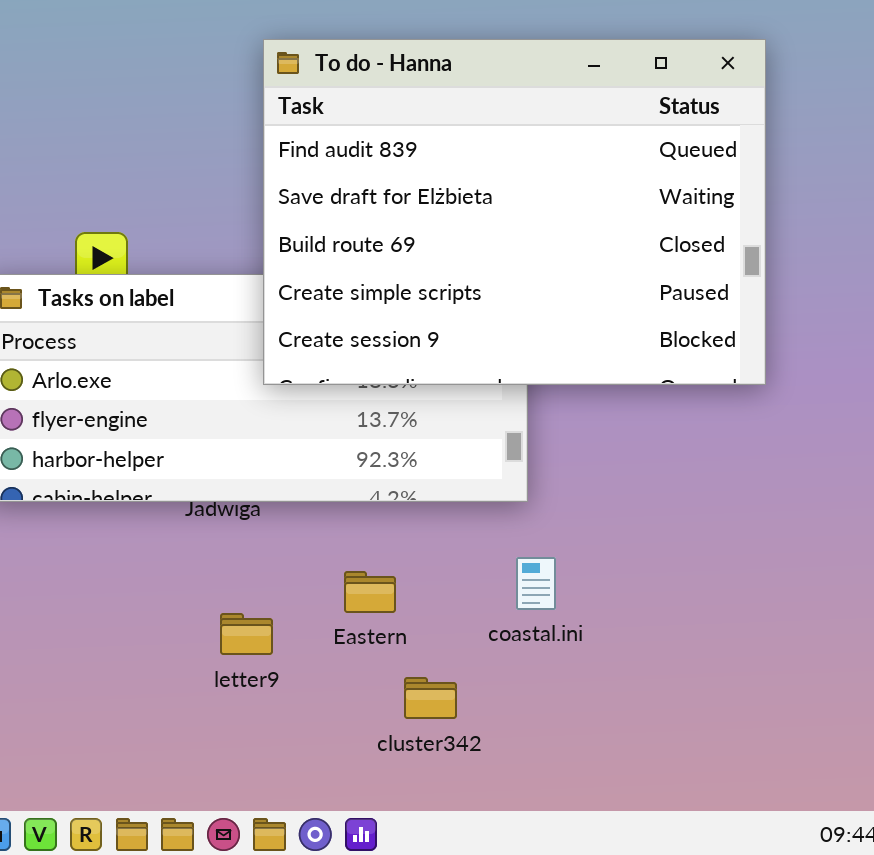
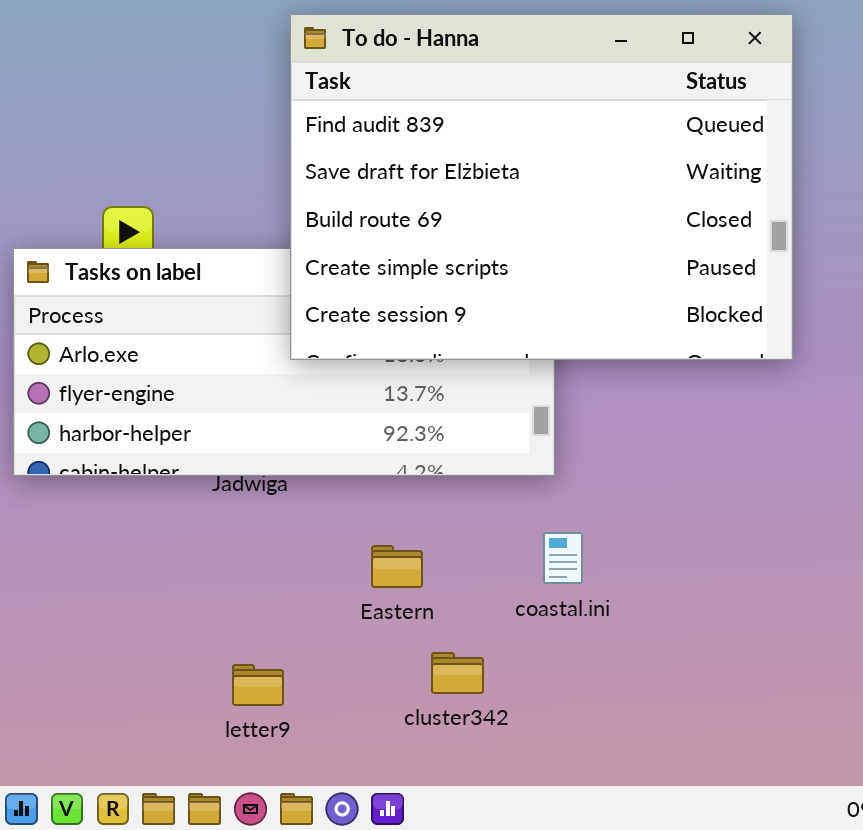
letter9: [220,613,273,655] -> [232,664,284,706], moved

